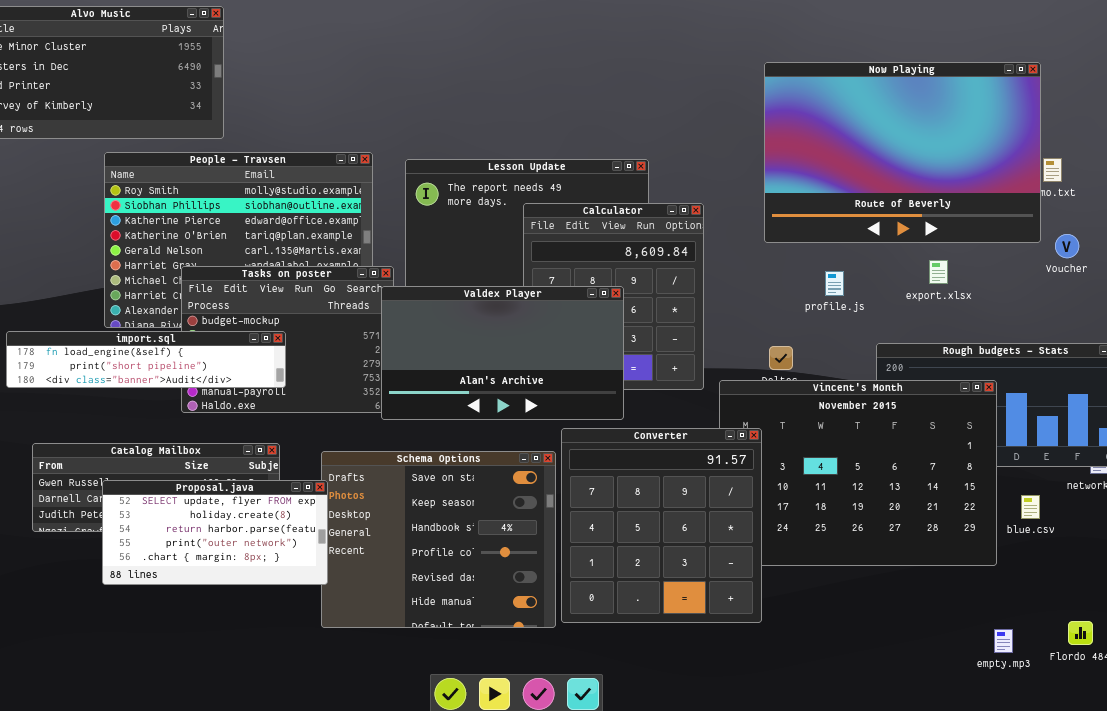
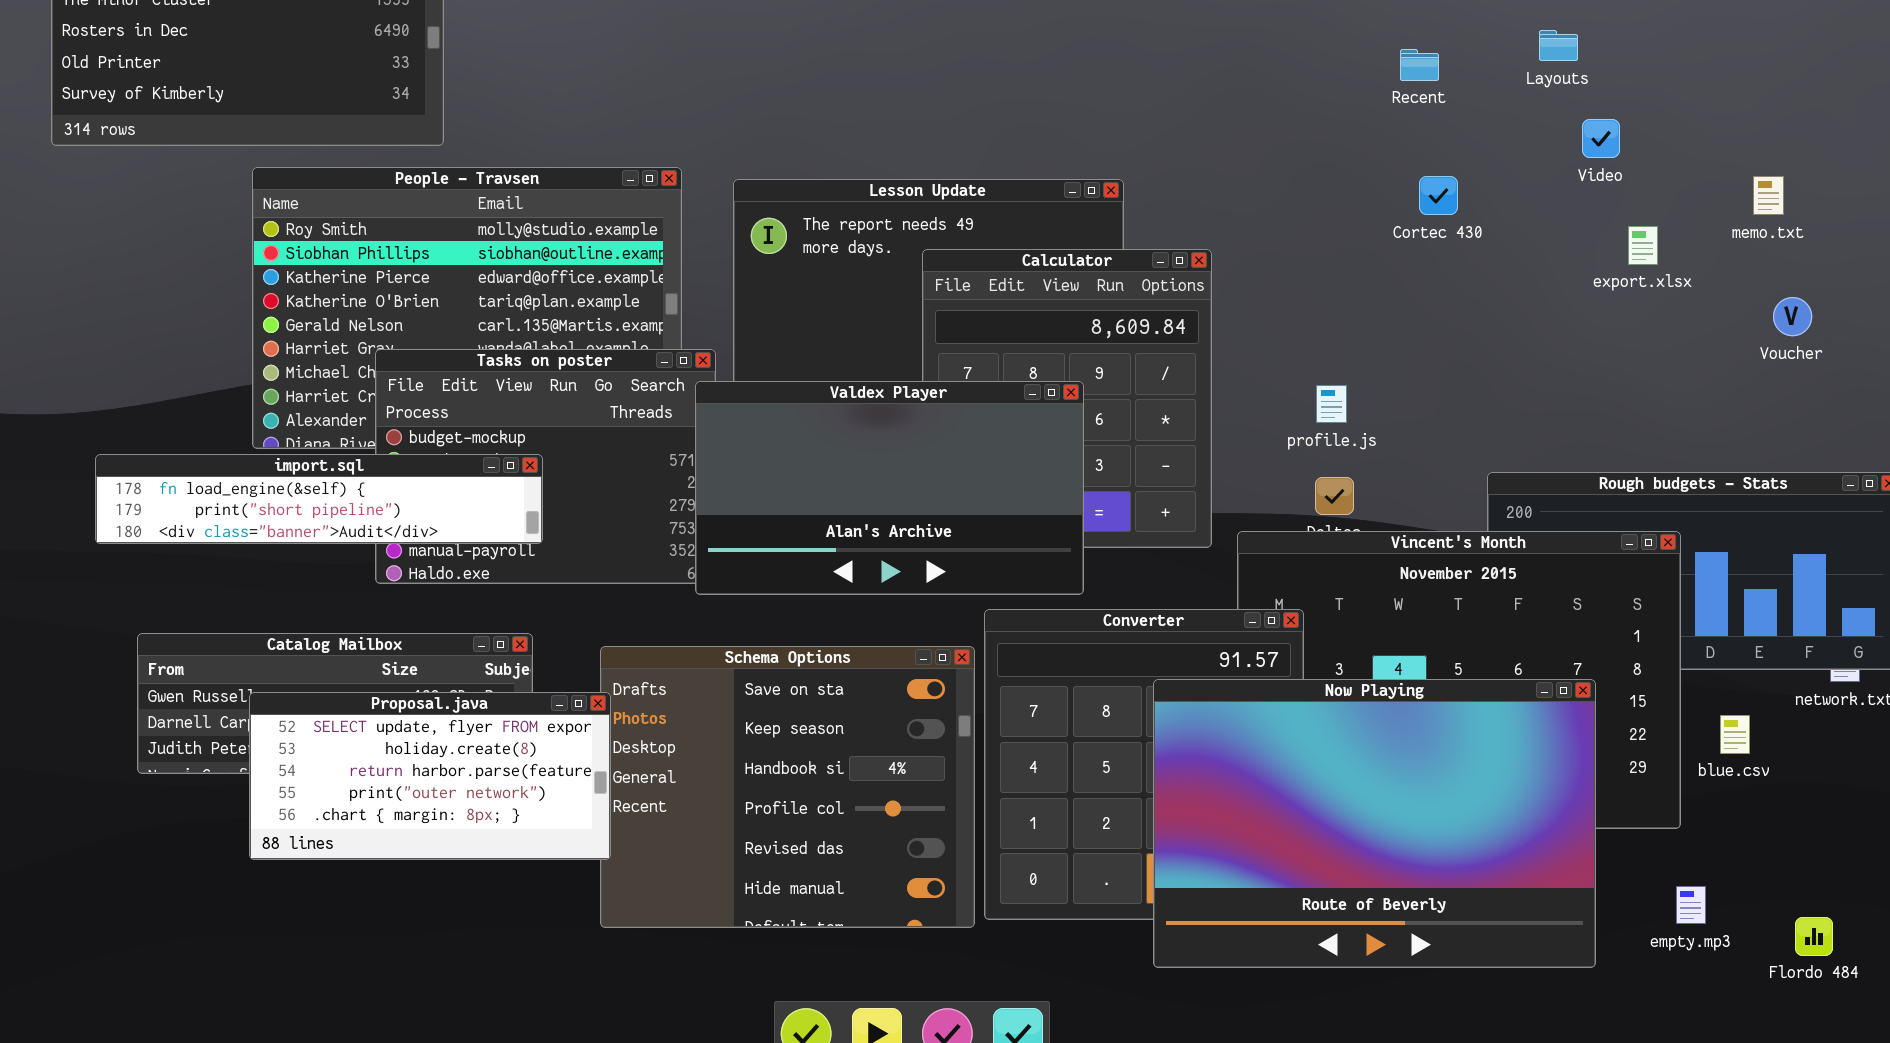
Now Playing: [764,62,1041,243] -> [1153,679,1596,968], moved
export.xlsx: [929,260,948,284] -> [1628,226,1658,265], moved
profile.js: [825,271,844,296] -> [1316,385,1347,423], moved
empty.mp3: [994,629,1013,653] -> [1676,886,1706,924], moved

